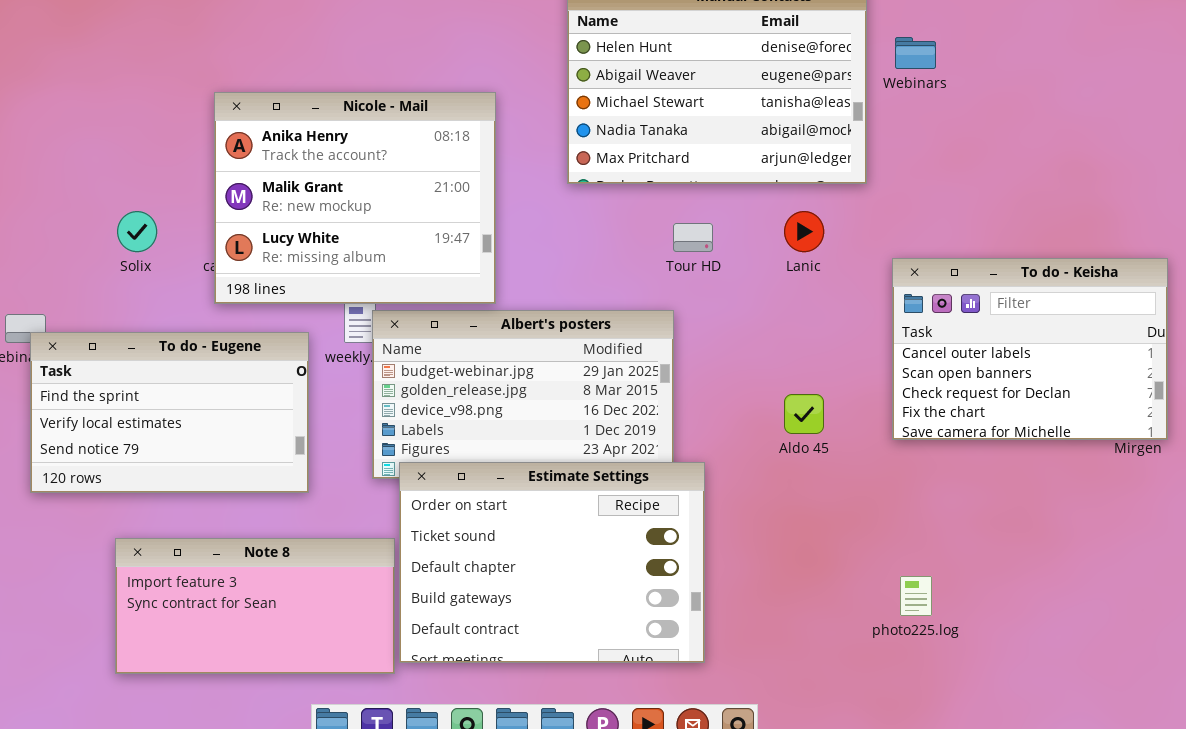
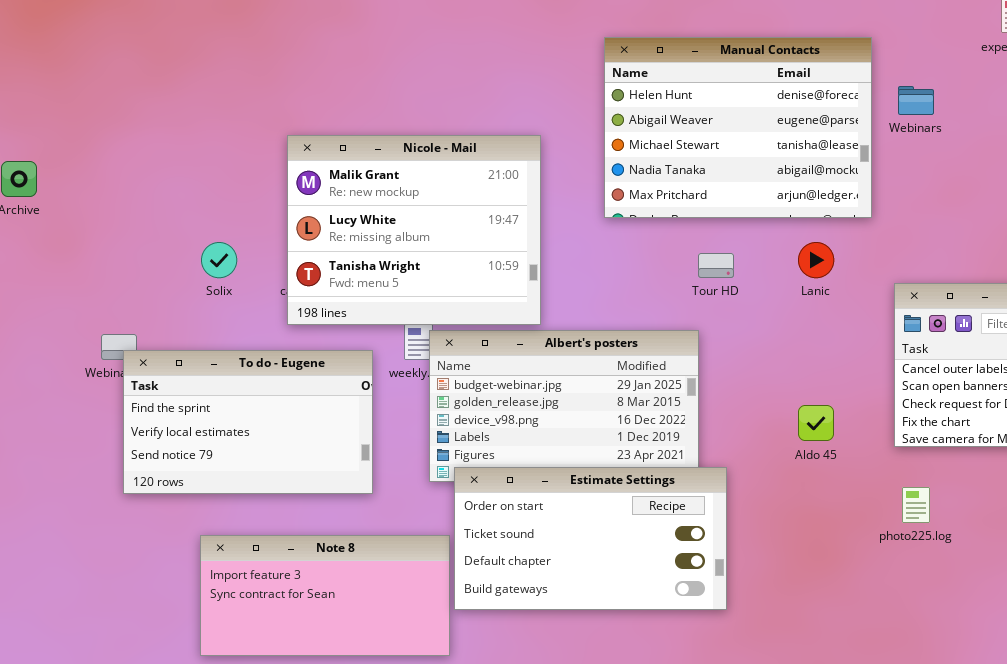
Nicole - Mail: [214,92,496,304] -> [287,135,541,325], scrolled down 1 row
Estimate Settings: [399,462,705,663] -> [454,467,727,610], resized
photo225.log: [900,576,932,616] -> [902,487,930,523], moved

